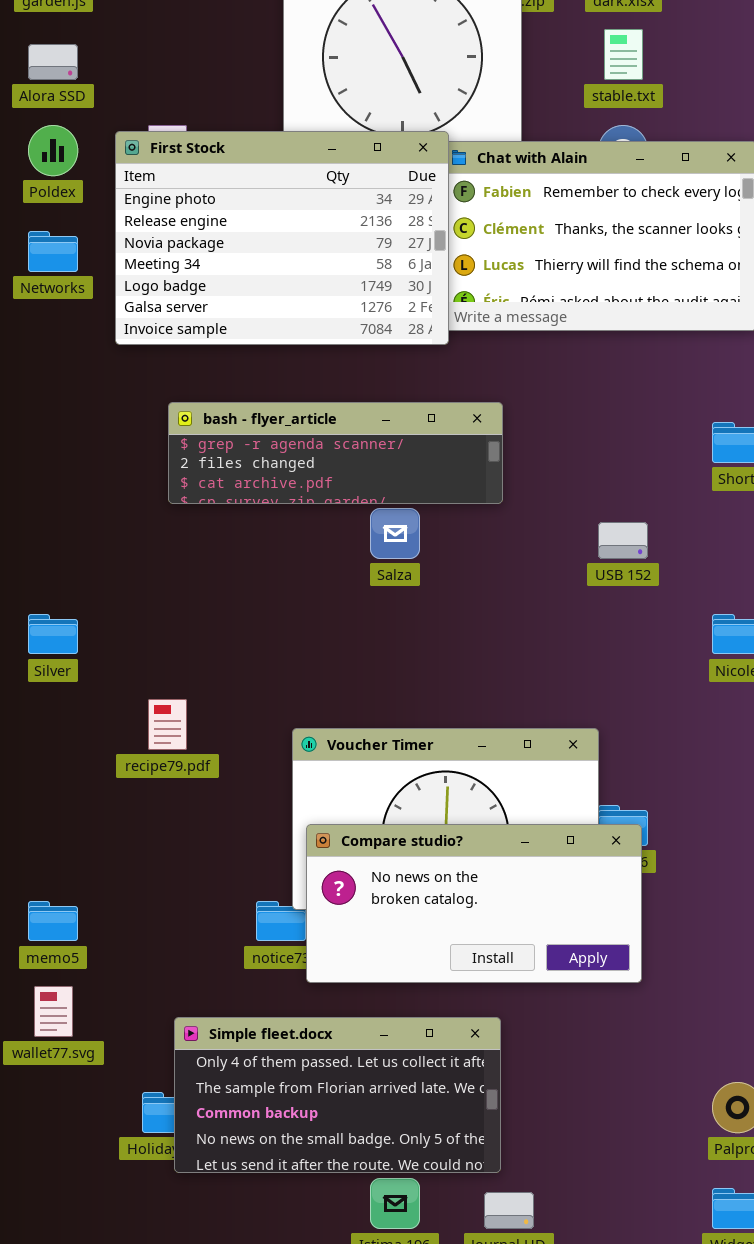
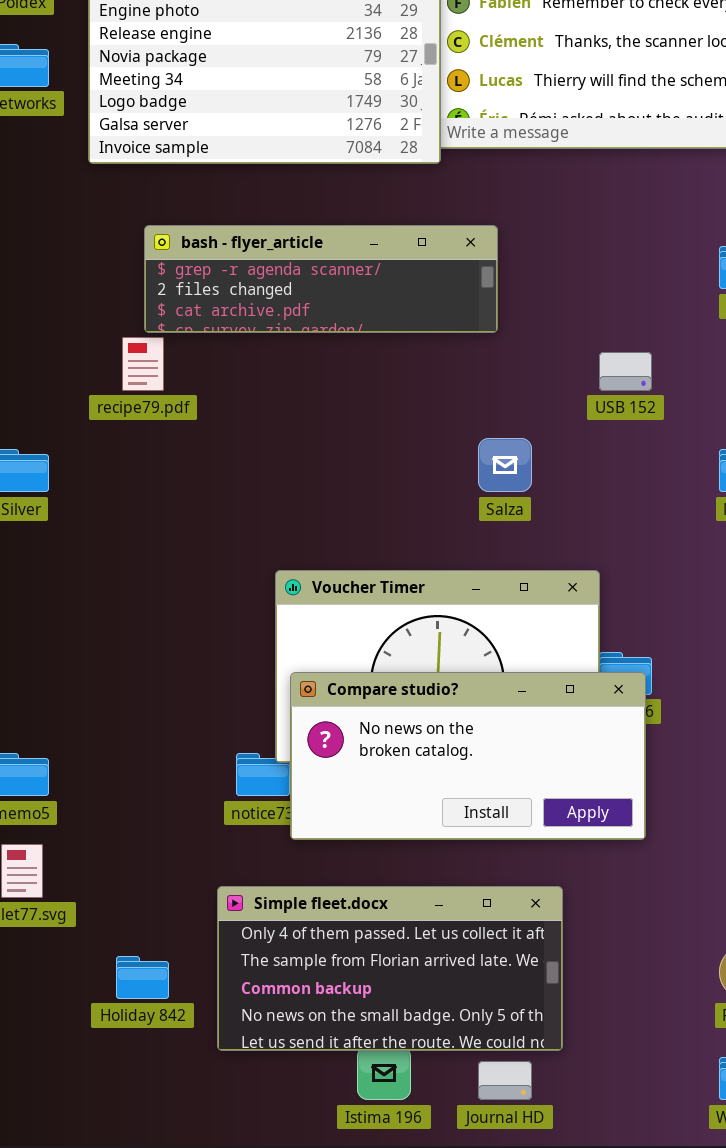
Salza: [370,508,420,559] -> [478,438,532,492], moved
recipe79.pdf: [148,699,187,750] -> [122,337,164,391], moved
Simple fleet.docx: [174,1017,501,1173] -> [217,886,563,1051], moved

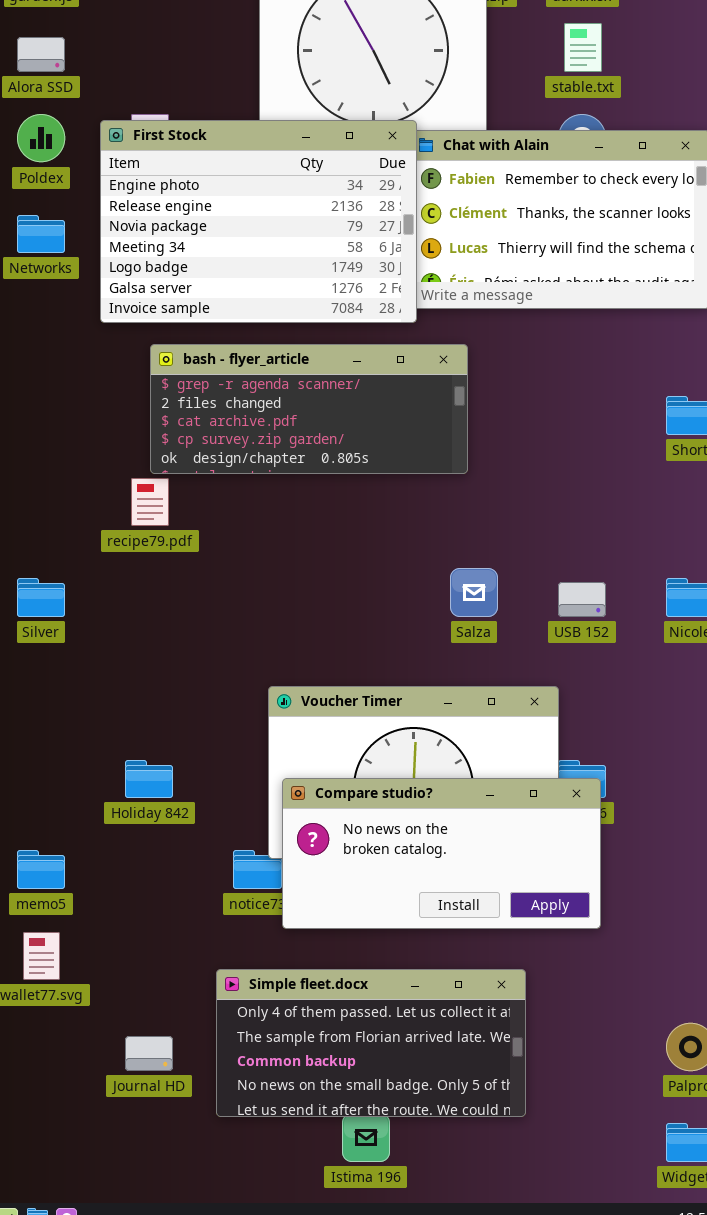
bash - flyer_article: [144,225,498,333] -> [150,344,468,474], resized
USB 152: [599,352,652,391] -> [558,582,606,617], moved
Holiday 842: [116,956,169,999] -> [125,760,173,798], moved
Journal HD: [478,1061,532,1100] -> [125,1036,173,1071], moved

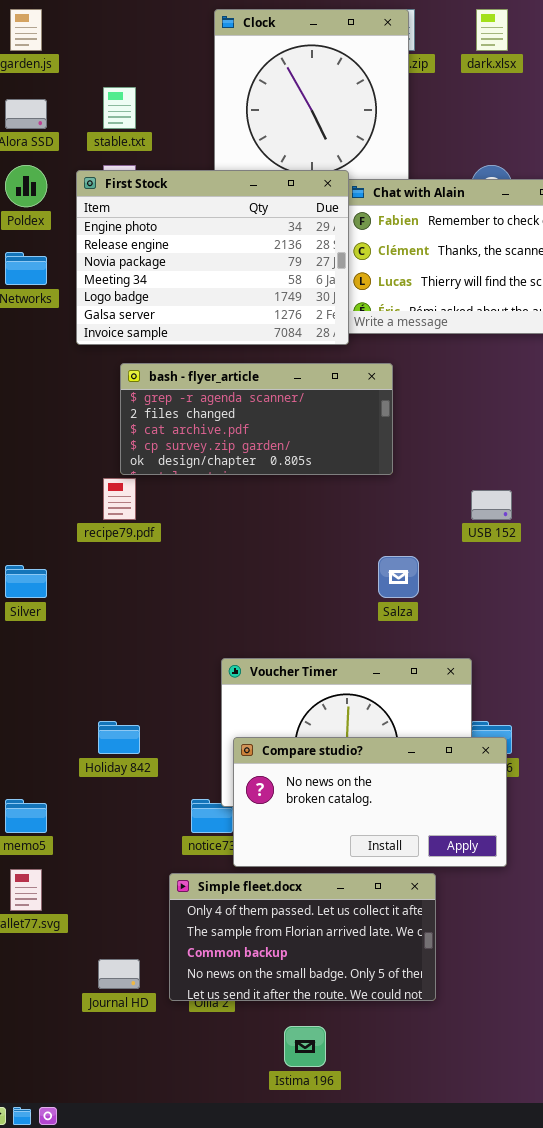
stable.txt: [564,23,602,72] -> [103,87,136,129], moved
USB 152: [558,582,606,617] -> [471,490,512,520], moved
Simple fleet.docx: [216,969,526,1117] -> [169,873,436,1001], moved

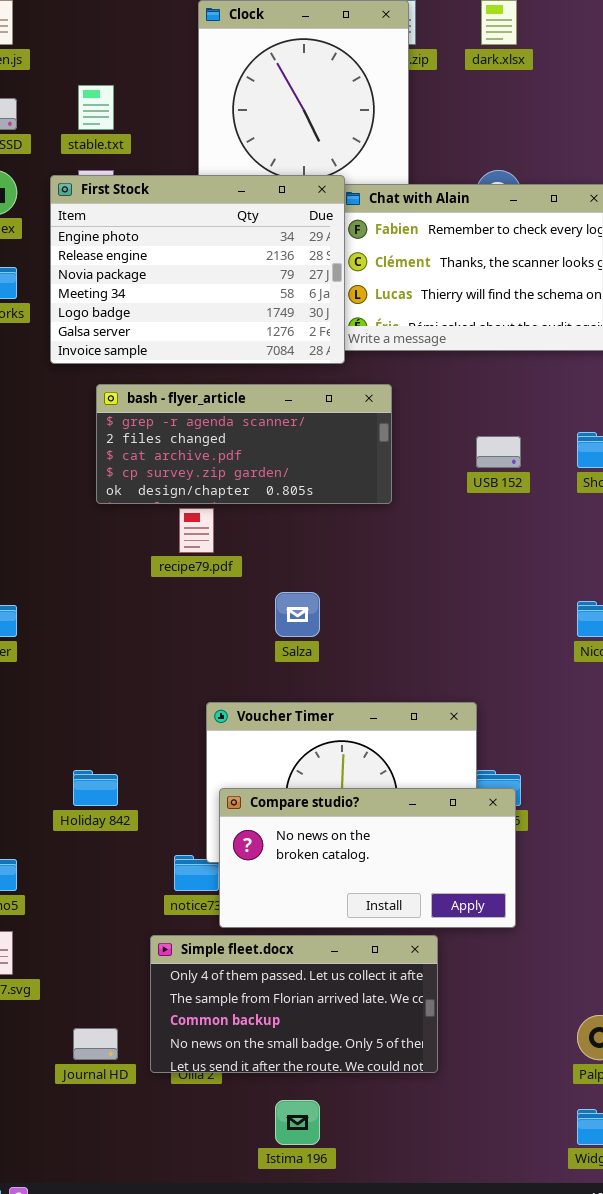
recipe79.pdf: [103,478,136,520] -> [179,508,214,553], moved
USB 152: [471,490,512,520] -> [476,436,521,468], moved
Salza: [378,556,419,598] -> [275,592,320,637], moved

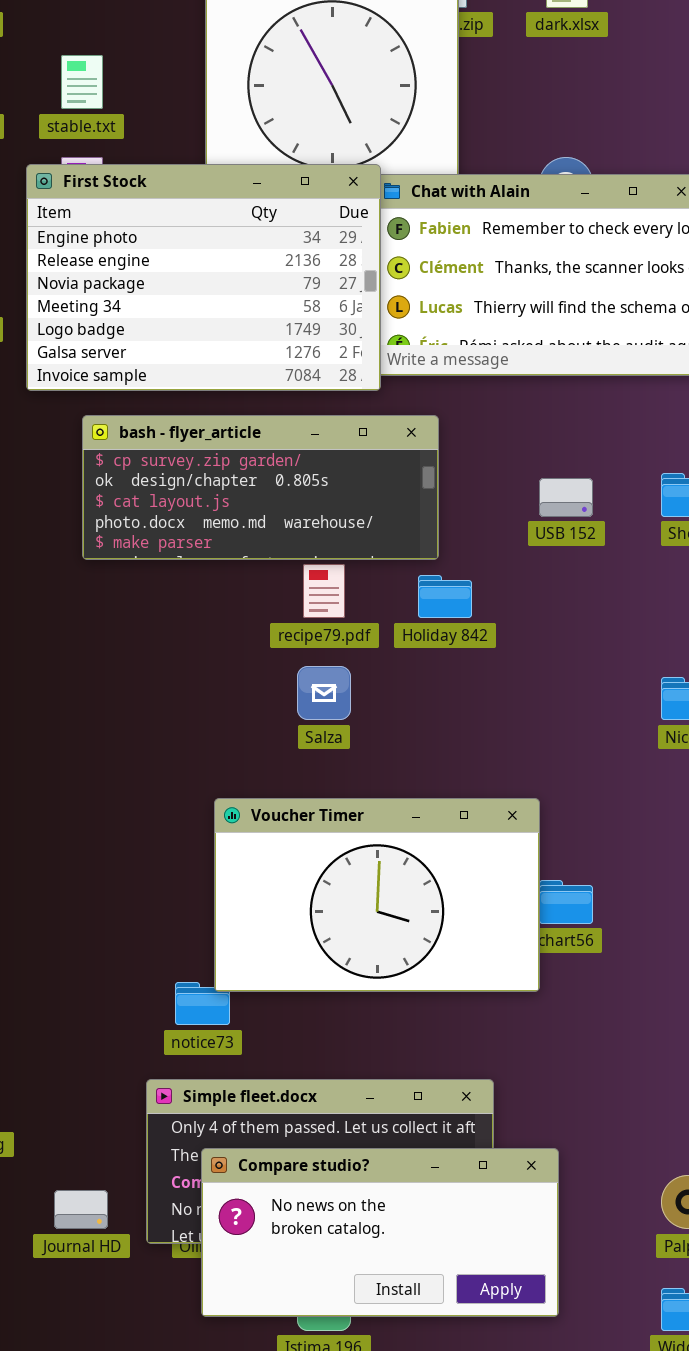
bash - flyer_article: [96,384,392,504] -> [82,415,439,560], scrolled down 3 rows
recipe79.pdf: [179,508,214,553] -> [303,564,345,618], moved
Holiday 842: [73,770,118,806] -> [418,575,472,618], moved
Compare studio?: [219,788,516,928] -> [201,1148,559,1317], moved

